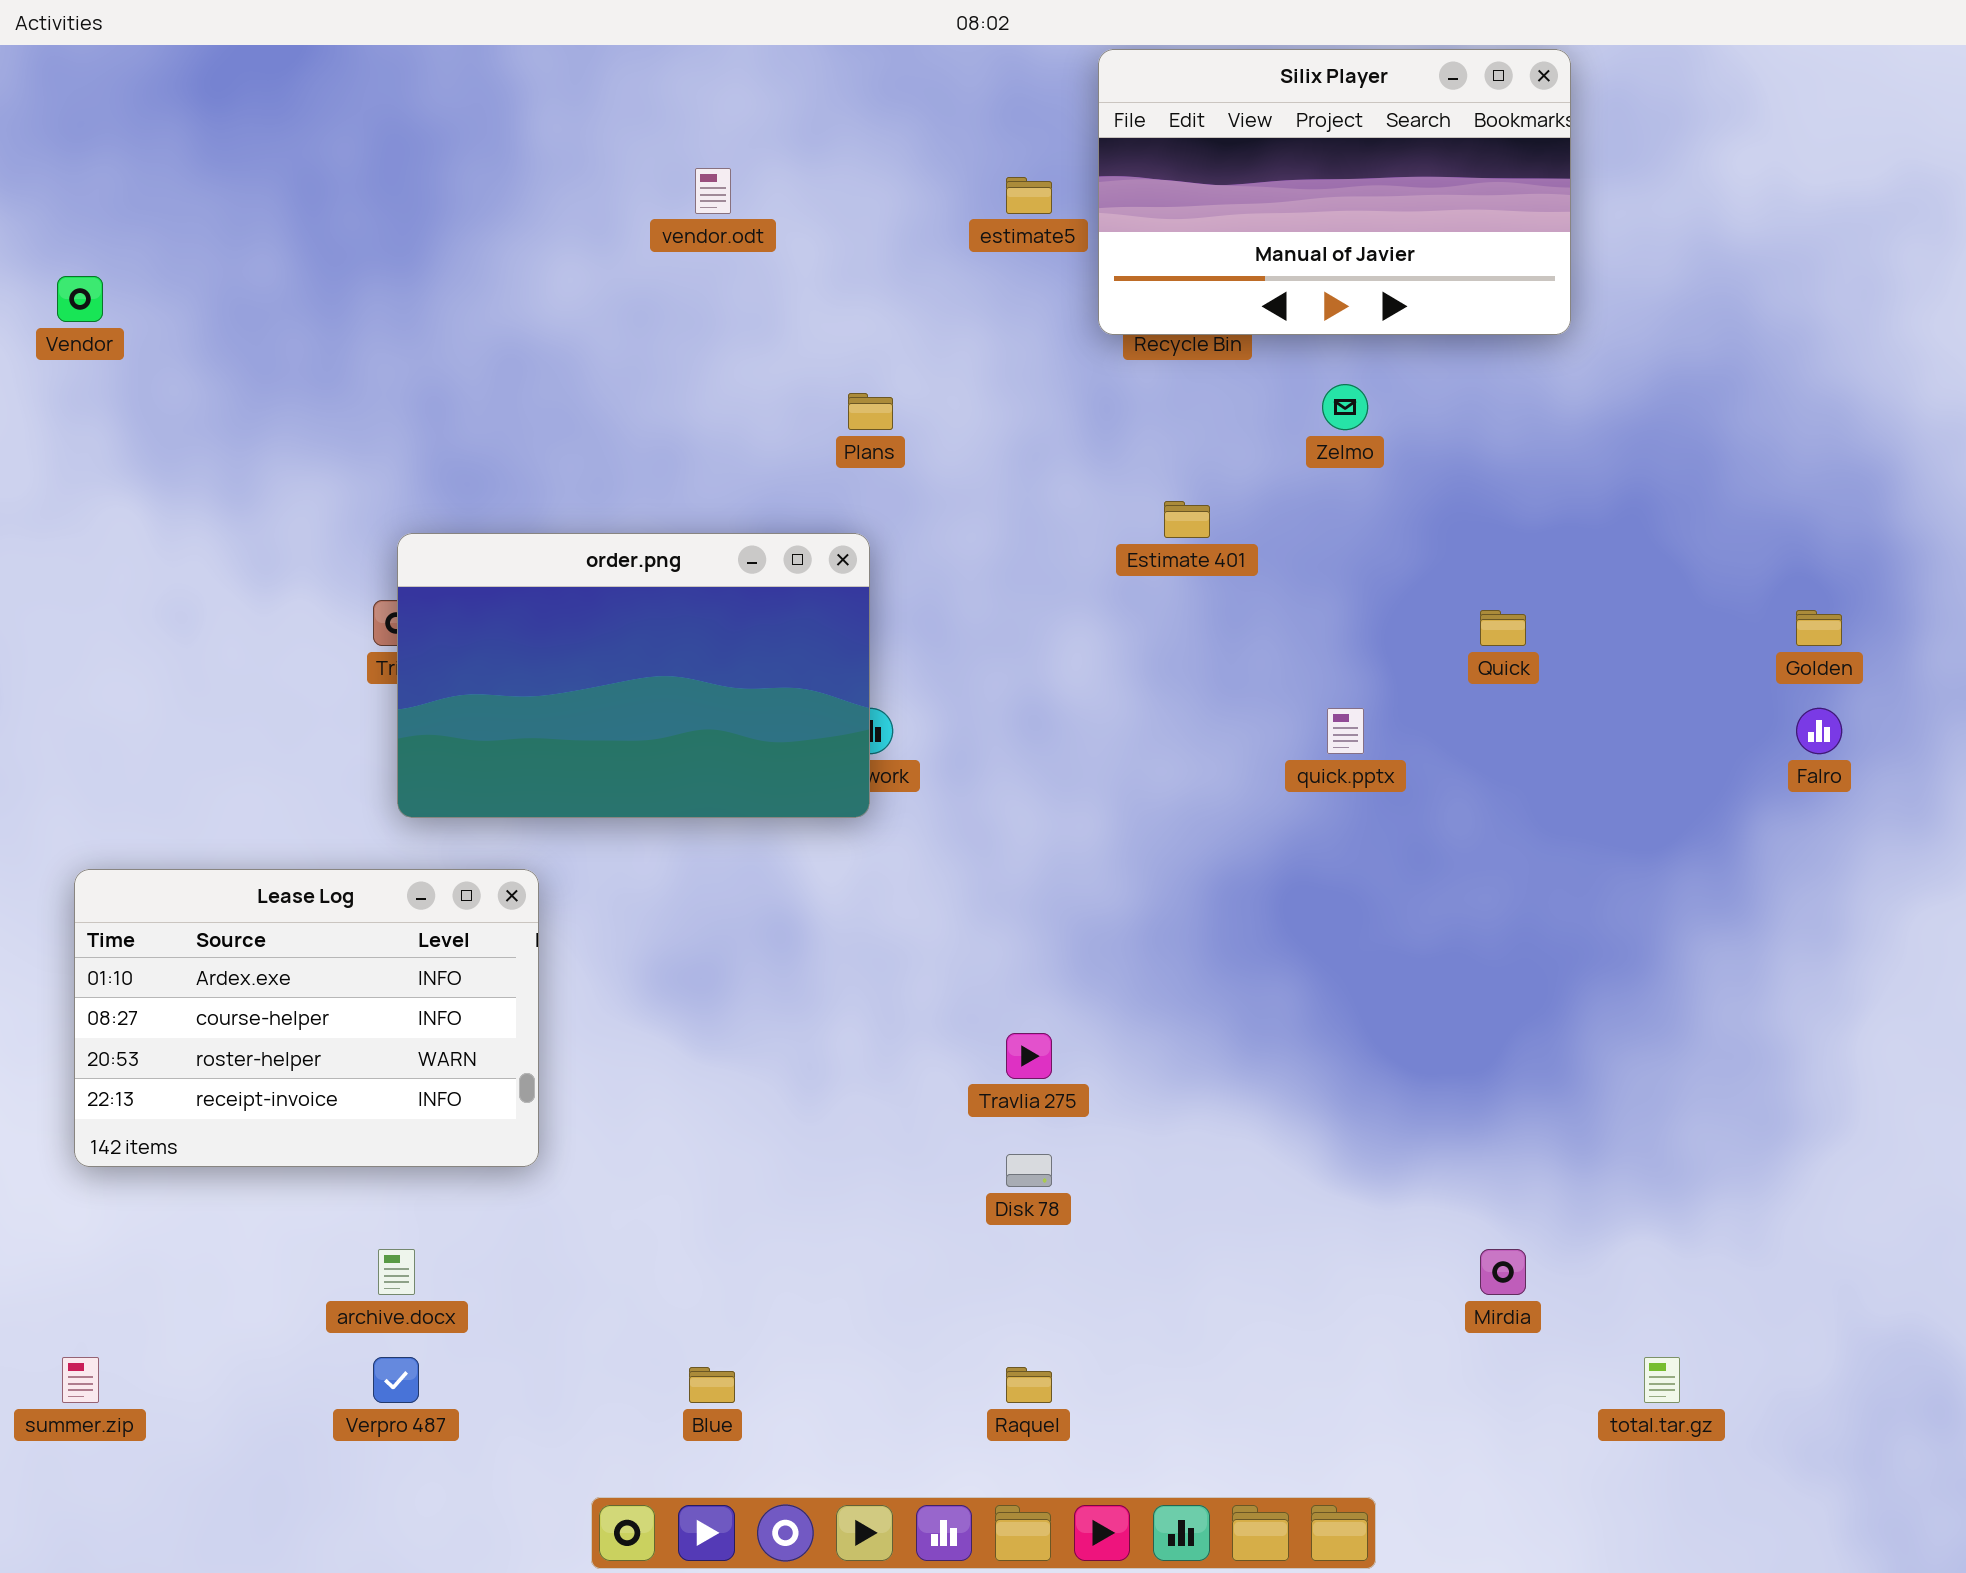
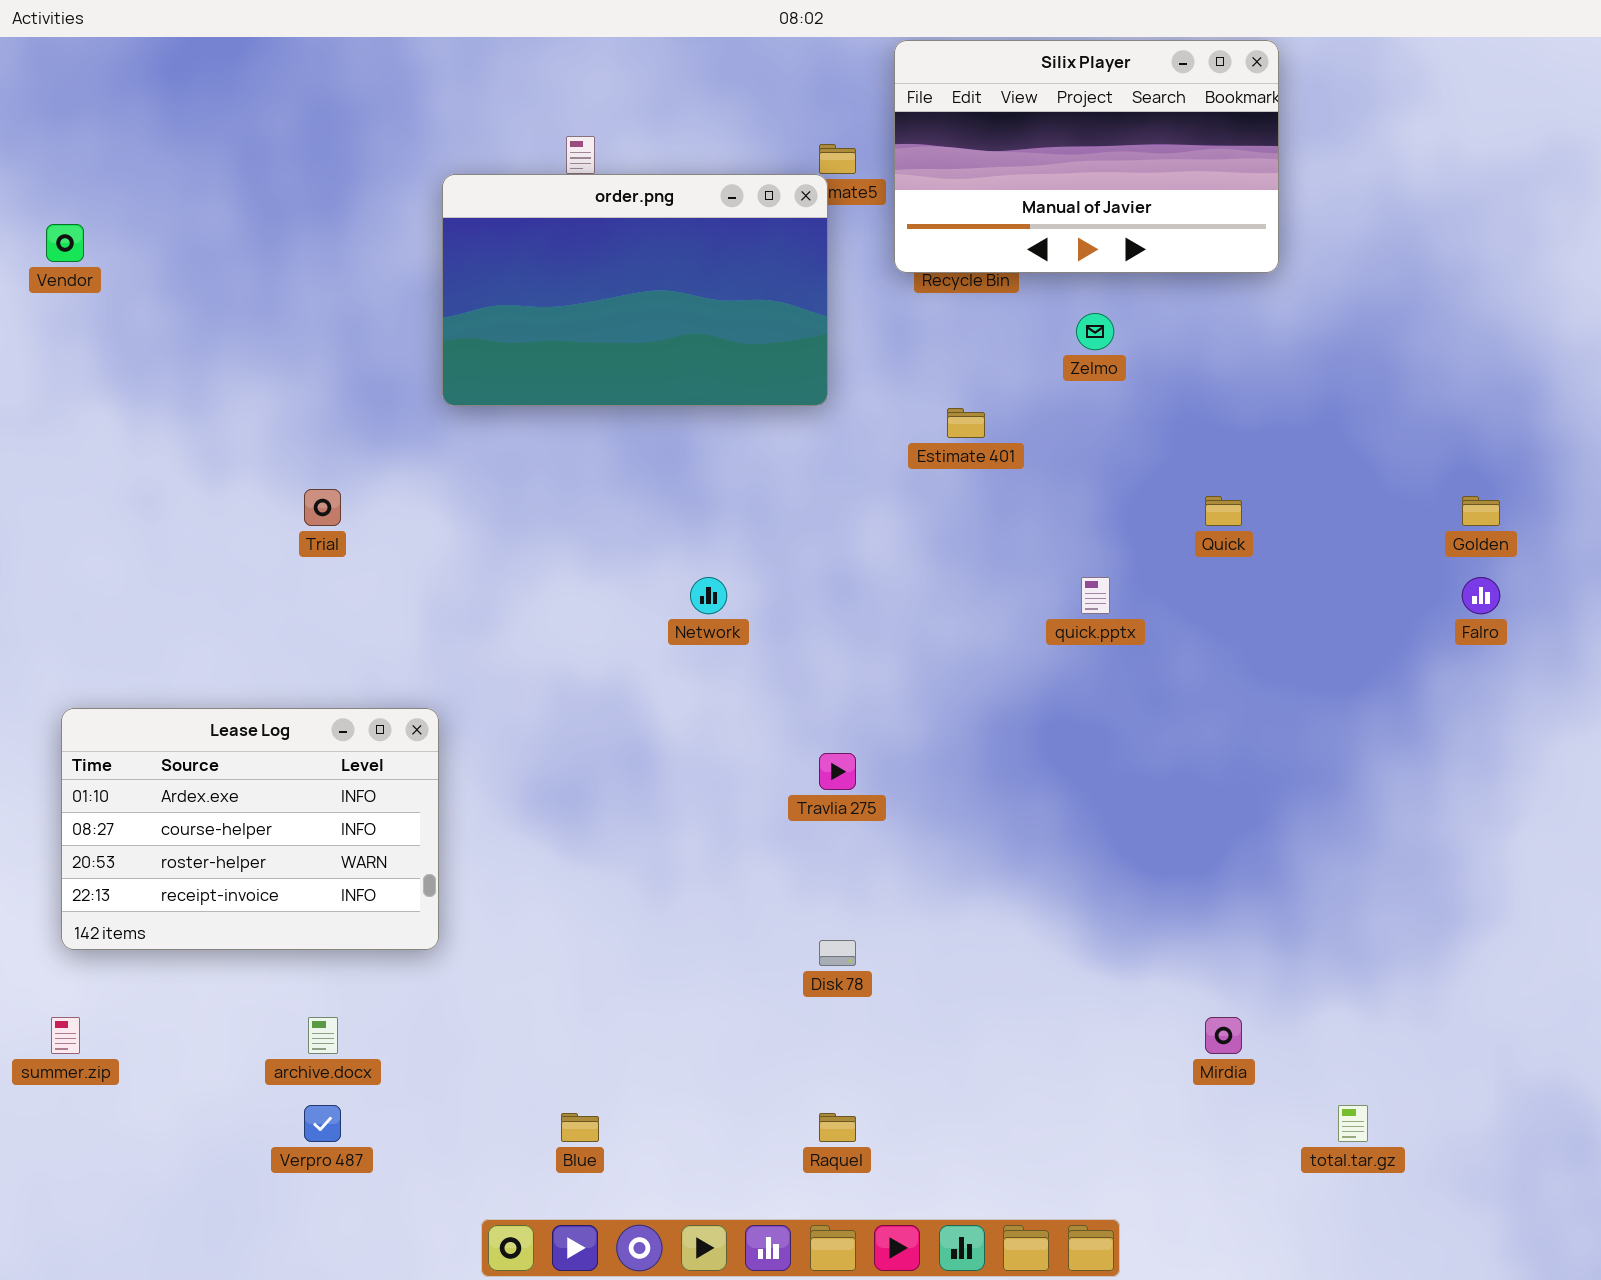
order.png: [397,533,870,818] -> [442,174,828,406], moved
Travlia 275: [1006,1033,1052,1079] -> [819,753,856,790], moved
summer.zip: [62,1357,99,1403] -> [51,1017,80,1054], moved

